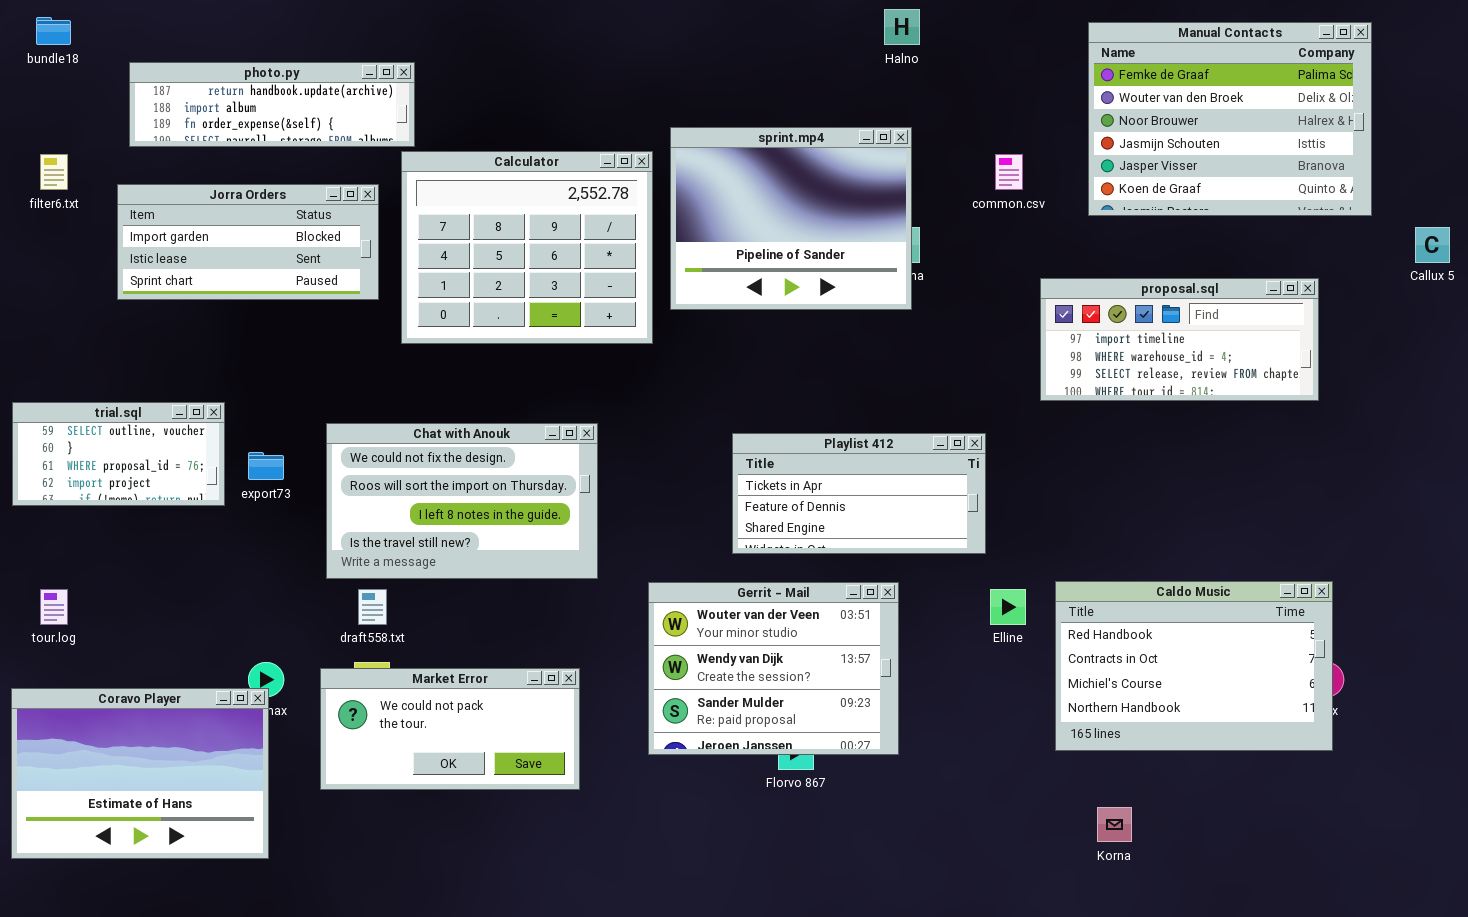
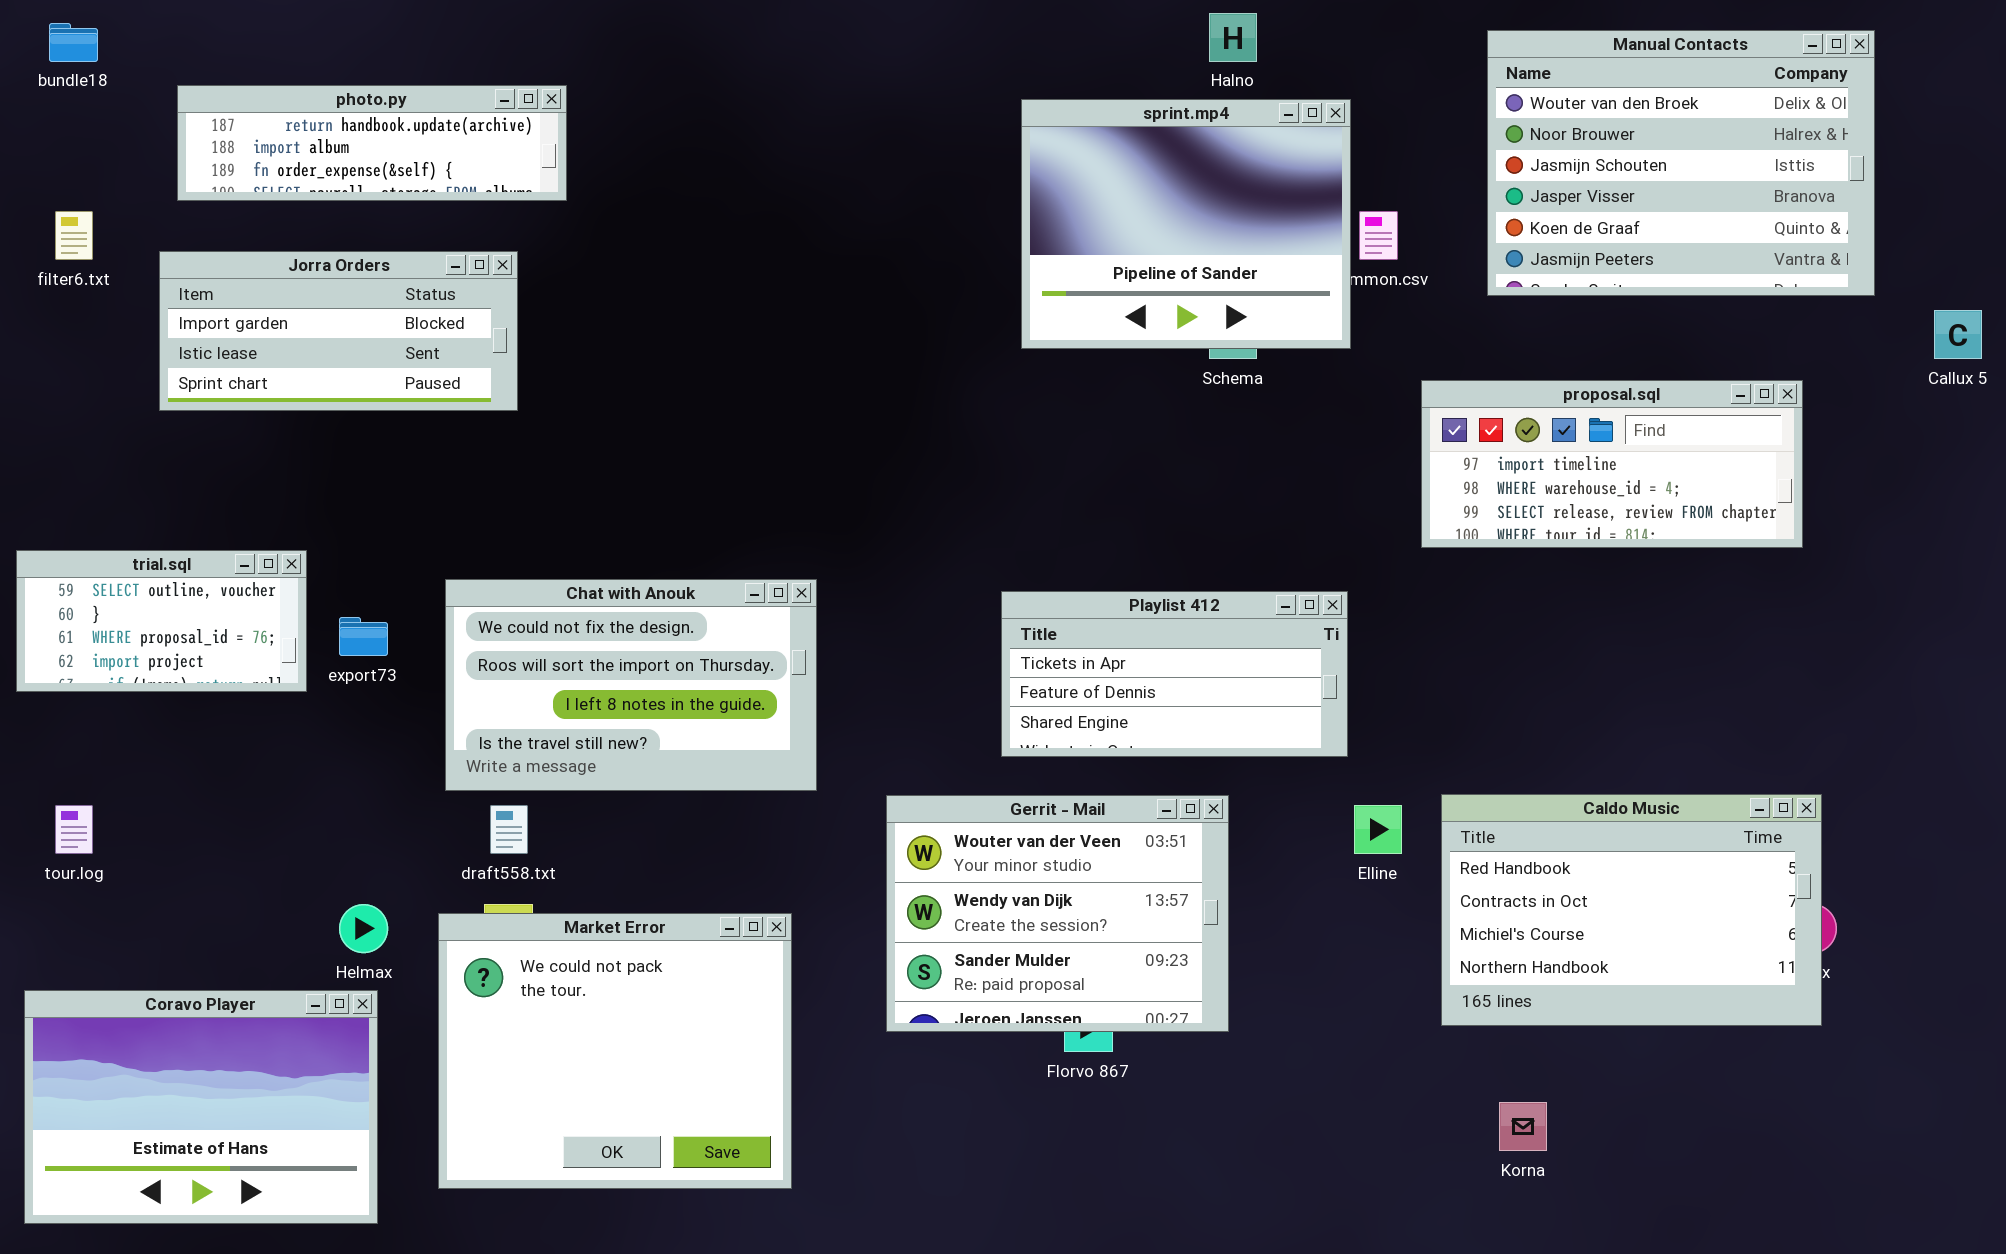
Manual Contacts: [1088,22,1372,216] -> [1487,30,1875,296], scrolled down 1 row
sprint.mp4: [670,127,912,310] -> [1021,99,1351,349], moved
Calculator: [401,151,653,344] -> none, closed
Market Error: [320,668,580,790] -> [438,913,792,1189], resized
Coravo Player: [11,688,269,859] -> [24,990,378,1224], moved

